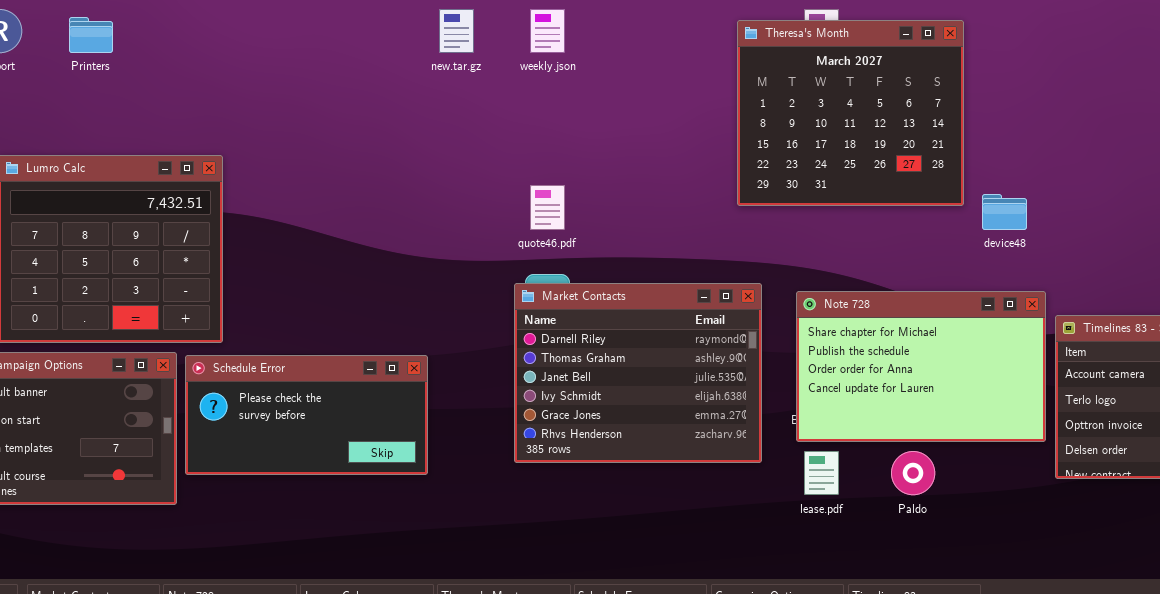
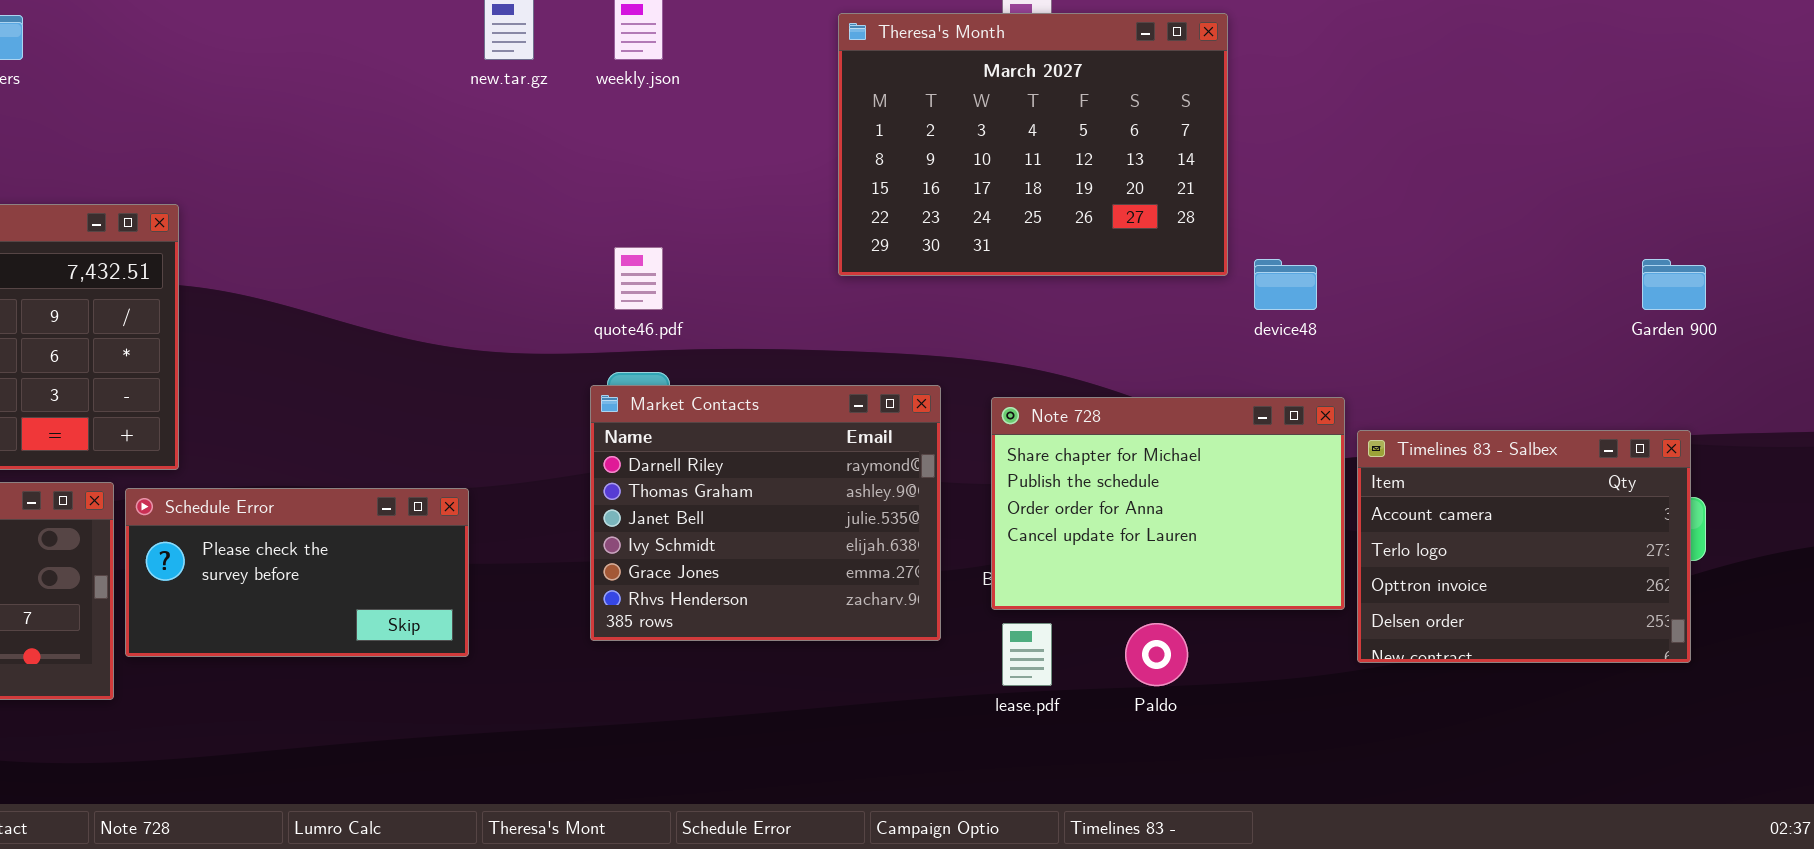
Theresa's Month: [737,20,964,206] -> [838,13,1228,276], resized

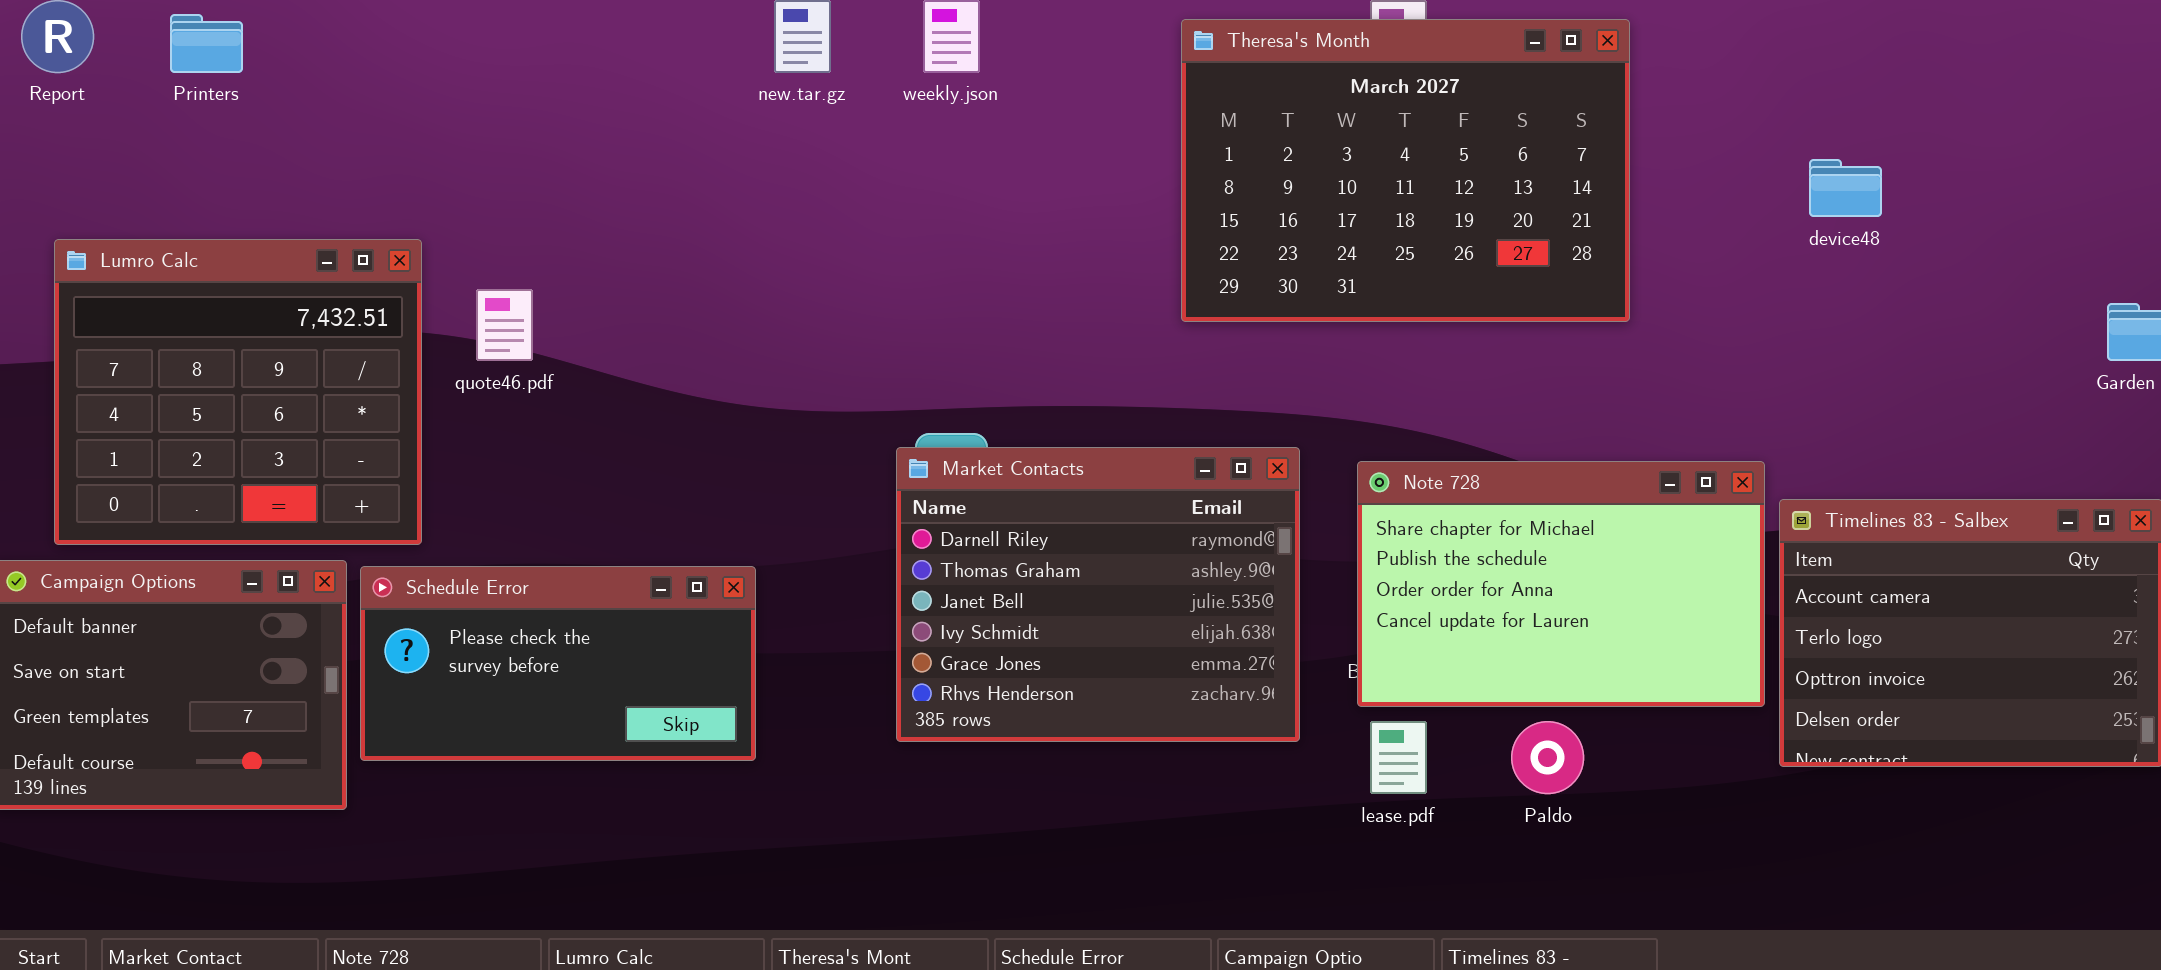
quote46.pdf: [614,247,663,310] -> [476,289,533,361], moved
device48: [1254,259,1317,310] -> [1809,159,1882,217], moved

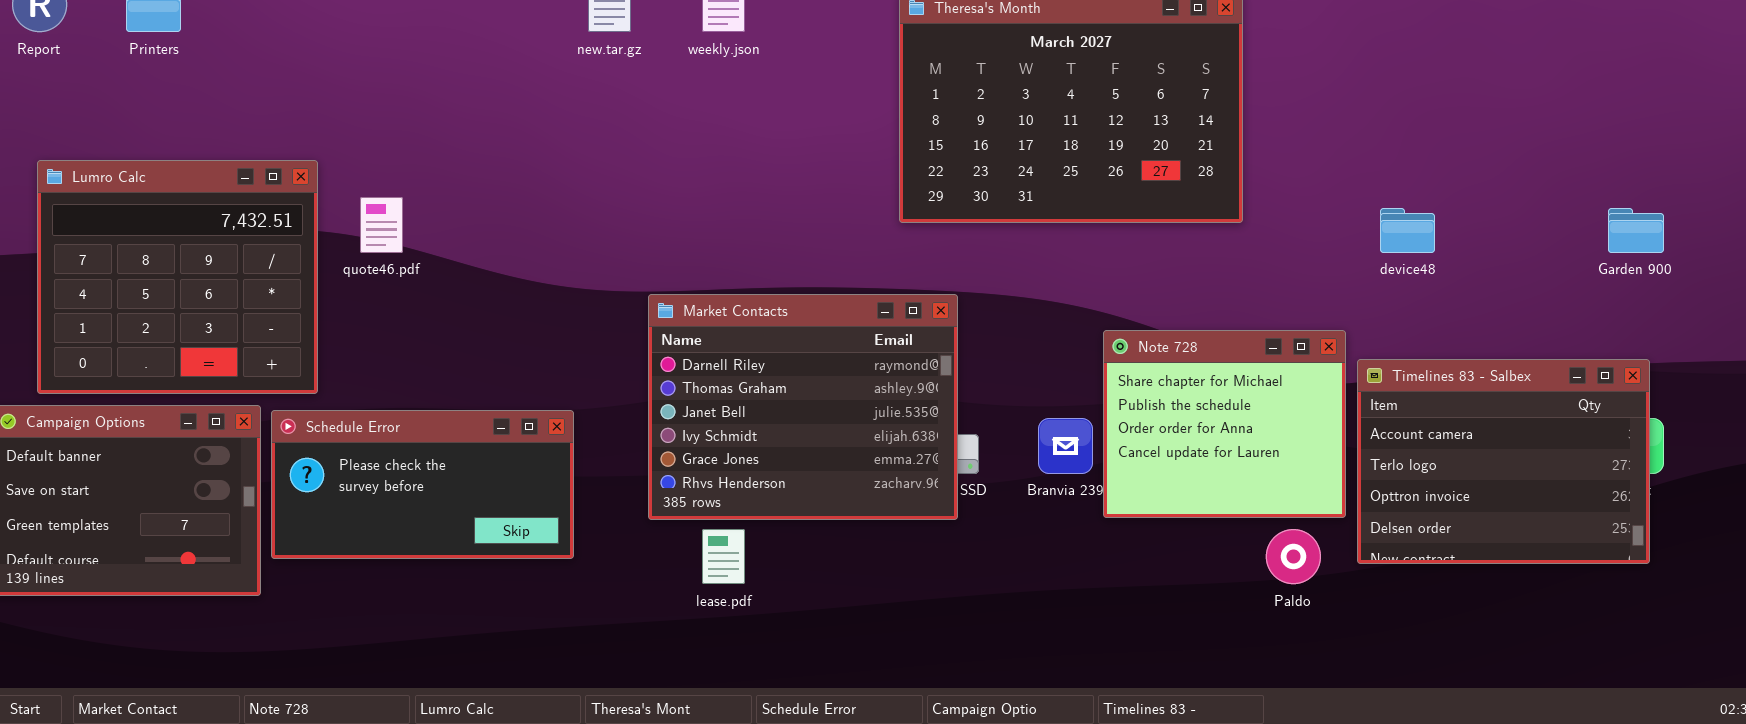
device48: [1809,159,1882,217] -> [1380,208,1435,253], moved
Market Contacts: [896,447,1300,742] -> [648,294,958,520], moved
Note 728: [1357,461,1765,707] -> [1103,330,1346,518], resized
lease.pdf: [1370,721,1427,794] -> [702,529,745,584], moved
Paldo: [1511,721,1584,794] -> [1266,529,1321,584], moved

